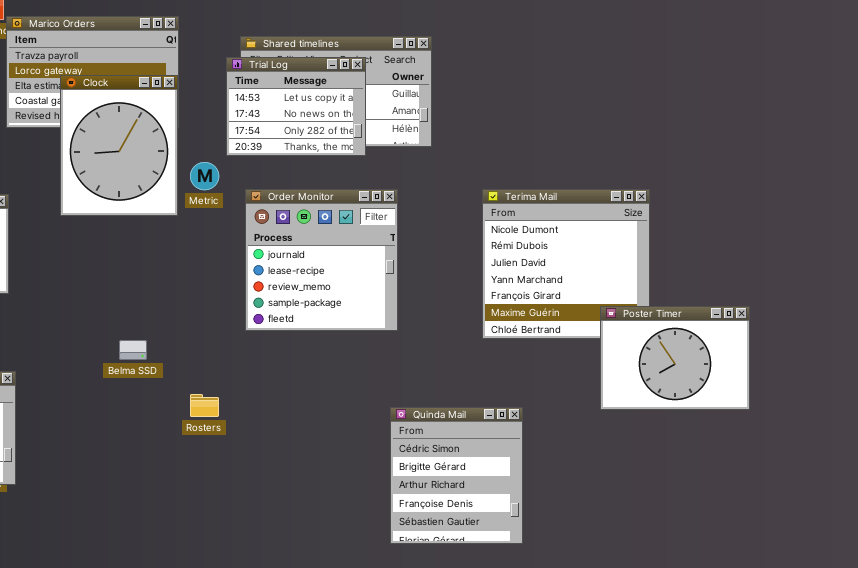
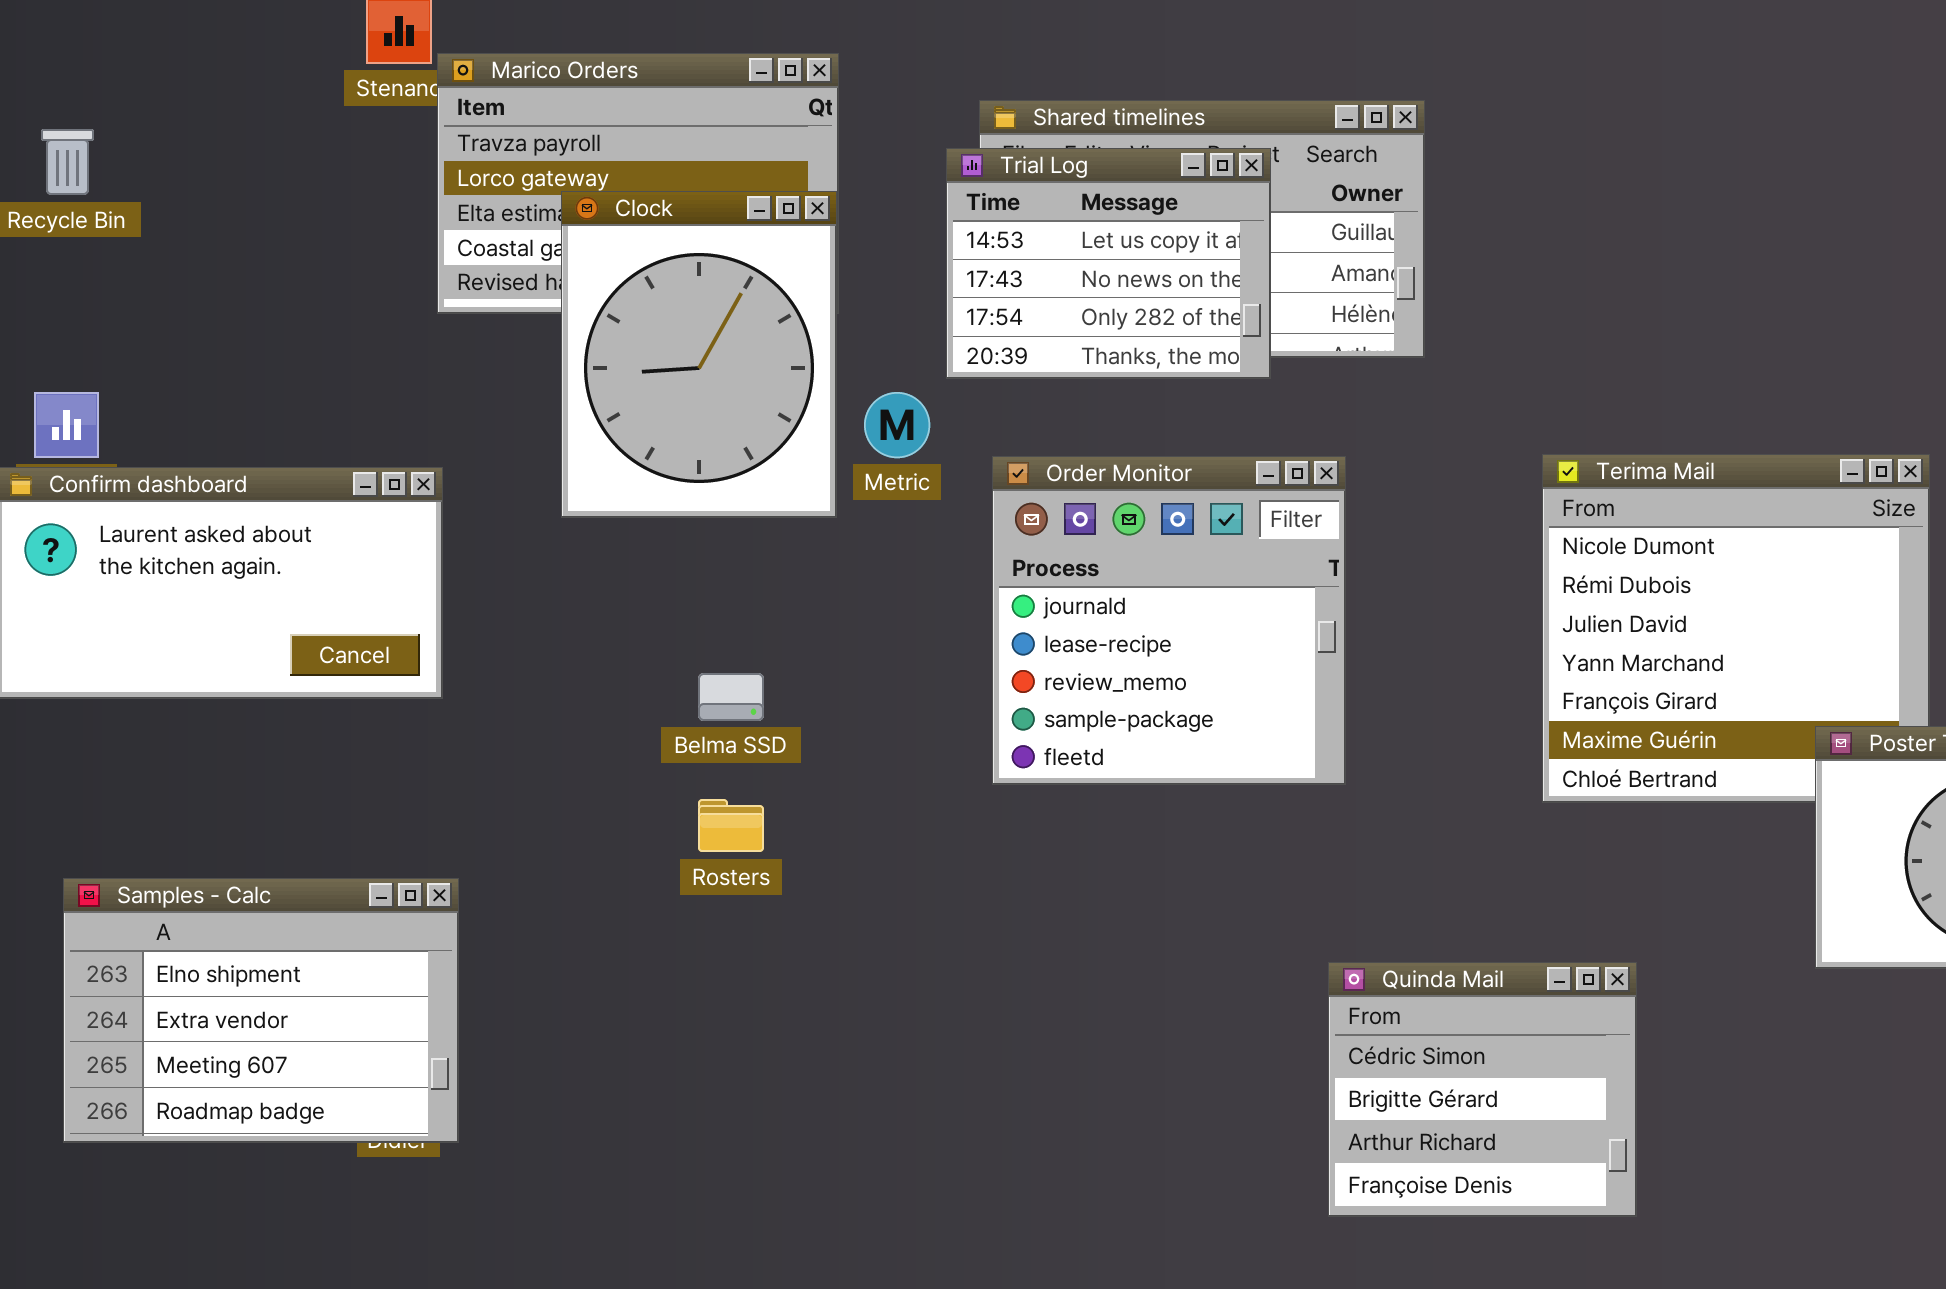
Belma SSD: [119,340,147,360] -> [698,673,764,721], moved
Rosters: [190,394,219,417] -> [698,799,764,852], moved
Quinda Mail: [390,407,523,544] -> [1328,962,1637,1217], resized

